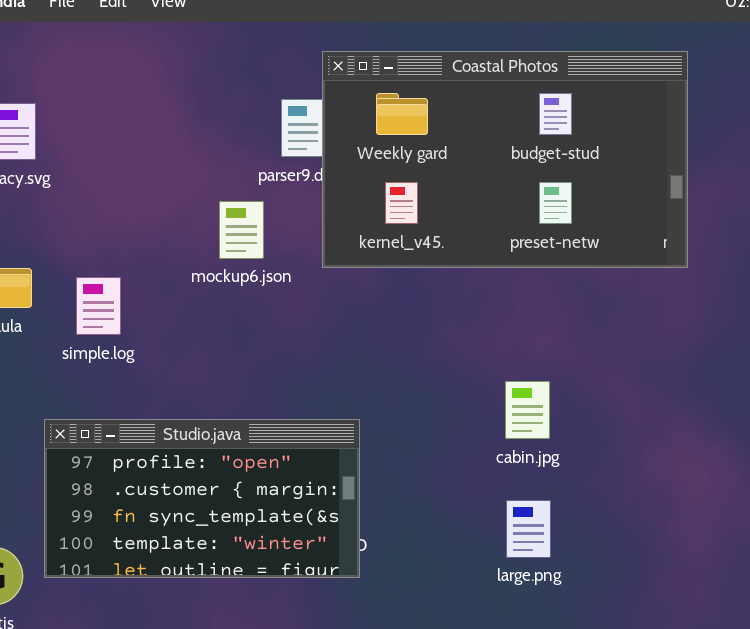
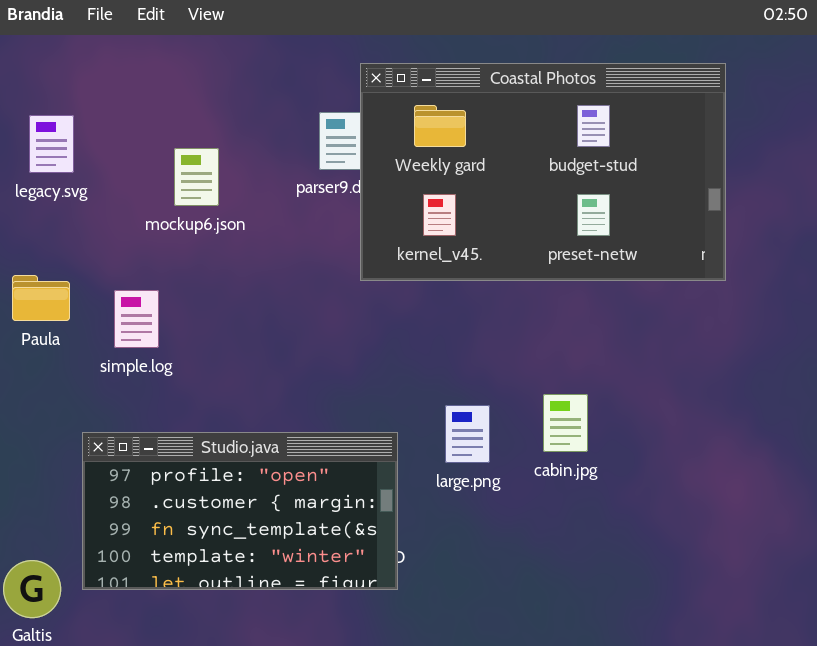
mockup6.json: [219,201,264,259] -> [174,148,219,206], moved
large.png: [506,500,551,558] -> [445,405,490,463], moved

